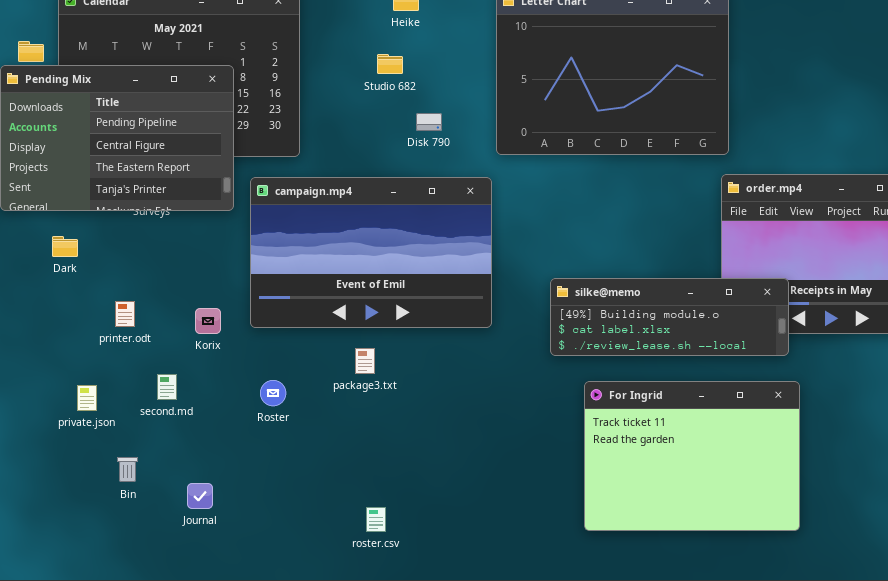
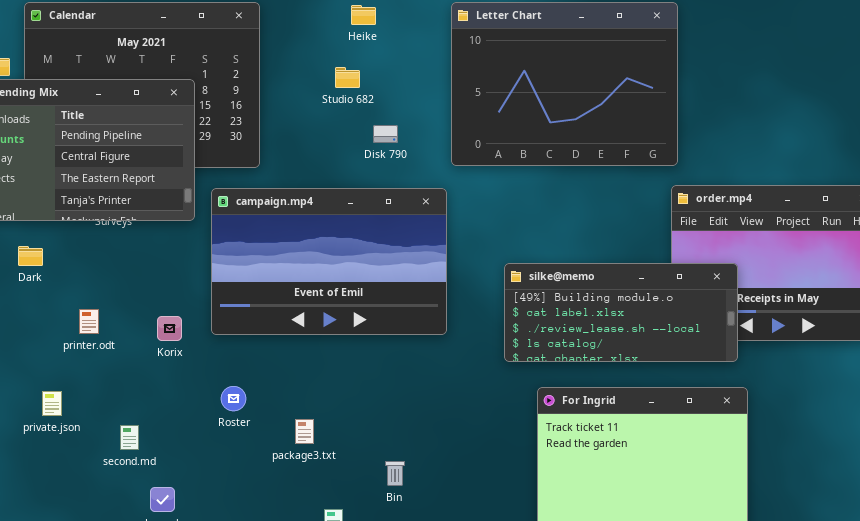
silke@memo: [550,278,789,356] -> [504,263,738,362], resized
package3.txt: [355,348,375,374] -> [295,419,314,444], moved
second.md: [157,374,177,400] -> [120,425,139,450], moved
Bin: [117,457,138,482] -> [385,461,405,486], moved

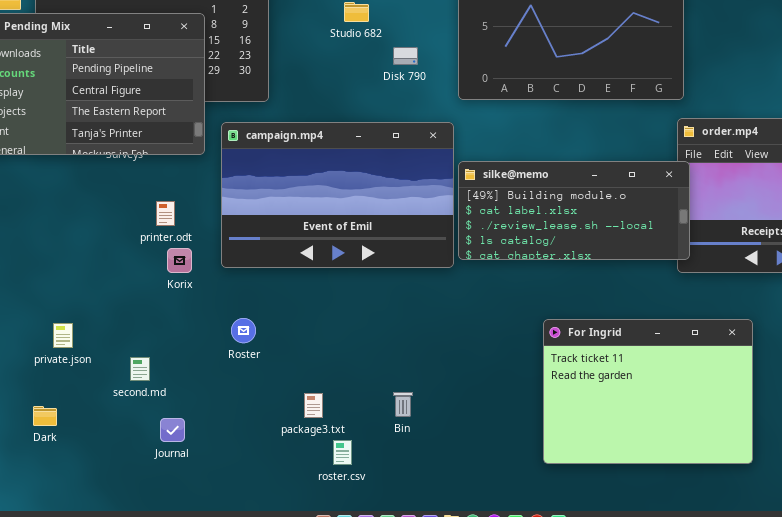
Disk 790: [373,125,398,143] -> [393,47,418,65], moved
Dark: [18,246,43,266] -> [33,406,57,426], moved
silke@memo: [504,263,738,362] -> [458,161,690,260], moved
printer.odt: [79,309,99,334] -> [156,201,175,226], moved
package3.txt: [295,419,314,444] -> [304,393,323,418], moved

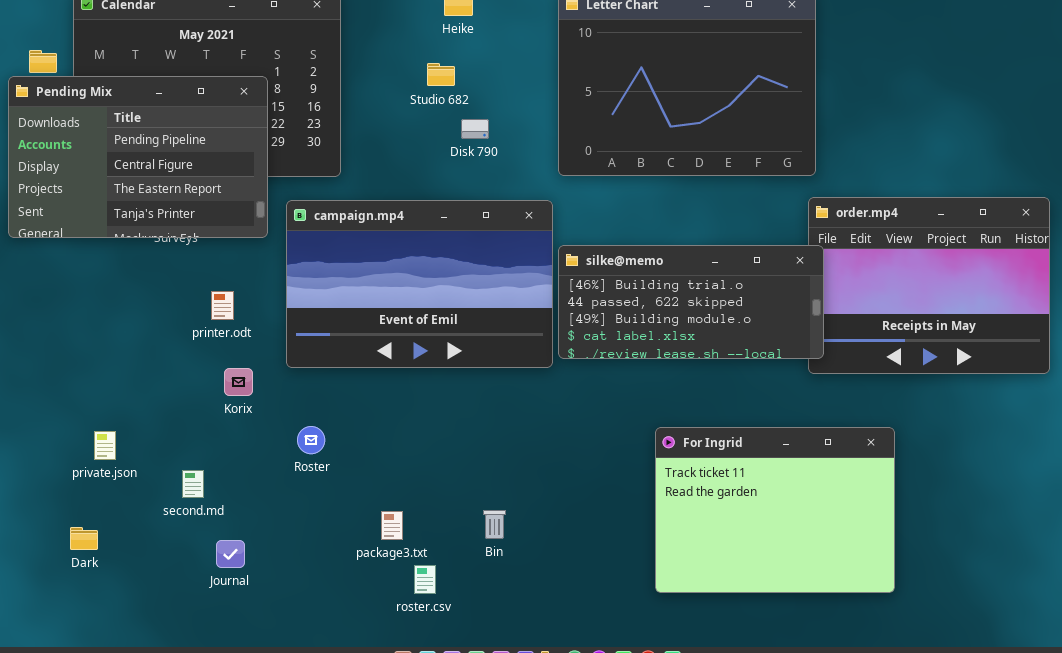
Disk 790: [393,47,418,65] -> [461,119,489,139], moved
silke@memo: [458,161,690,260] -> [558,245,824,359], scrolled up 2 rows
Korix: [167,248,192,273] -> [224,368,253,396], moved

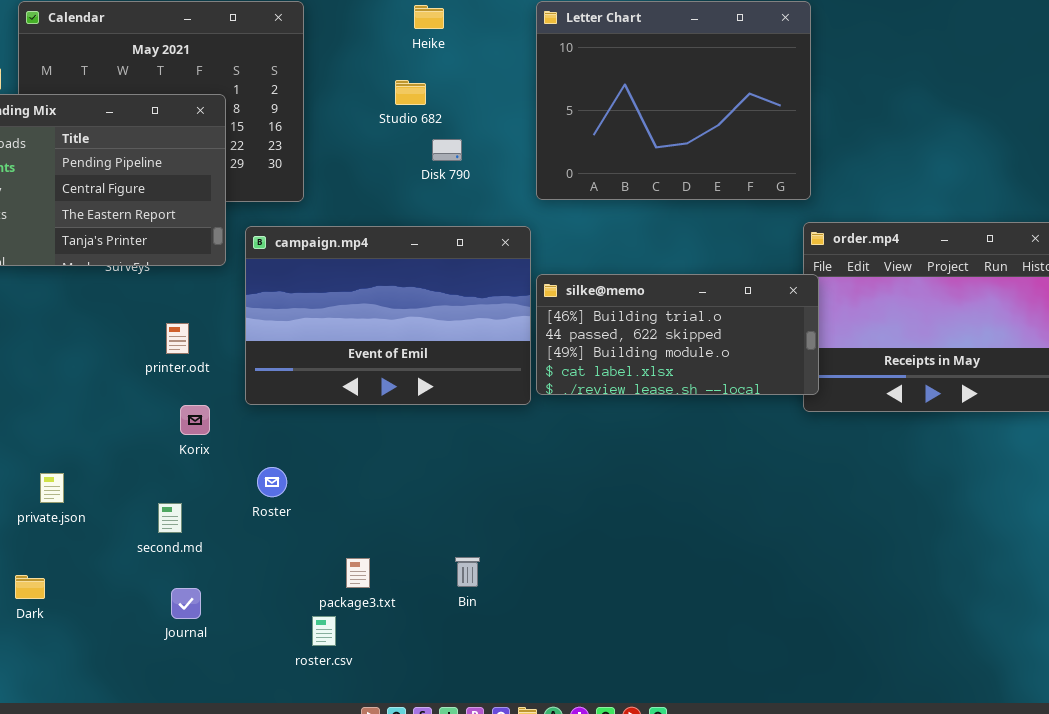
For Ingrid: [655,427,895,593] -> none, closed
second.md: [182,470,204,498] -> [158,503,182,533], moved
roster.csv: [414,565,436,594] -> [312,616,336,646], moved

